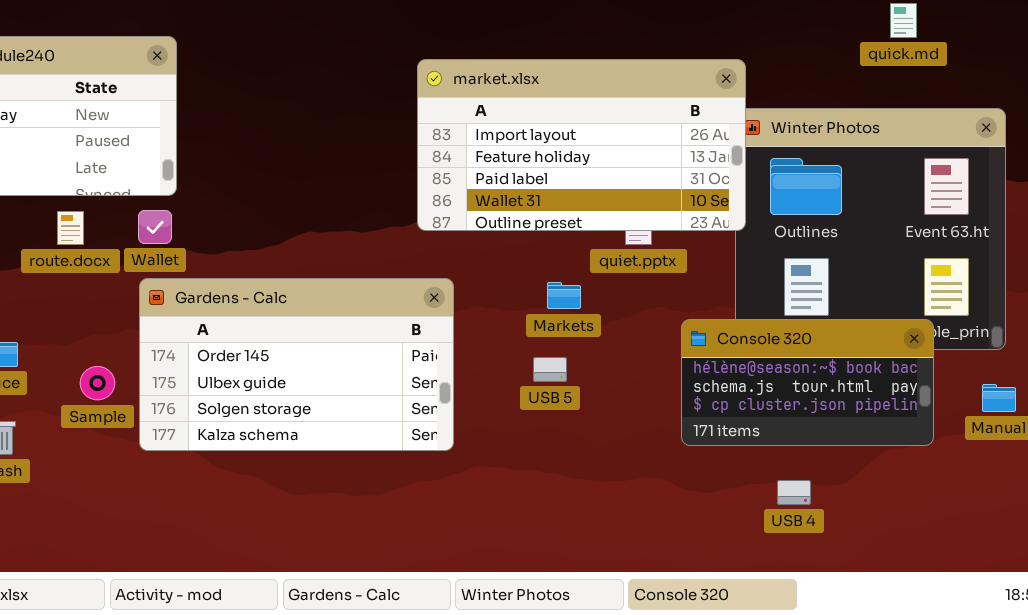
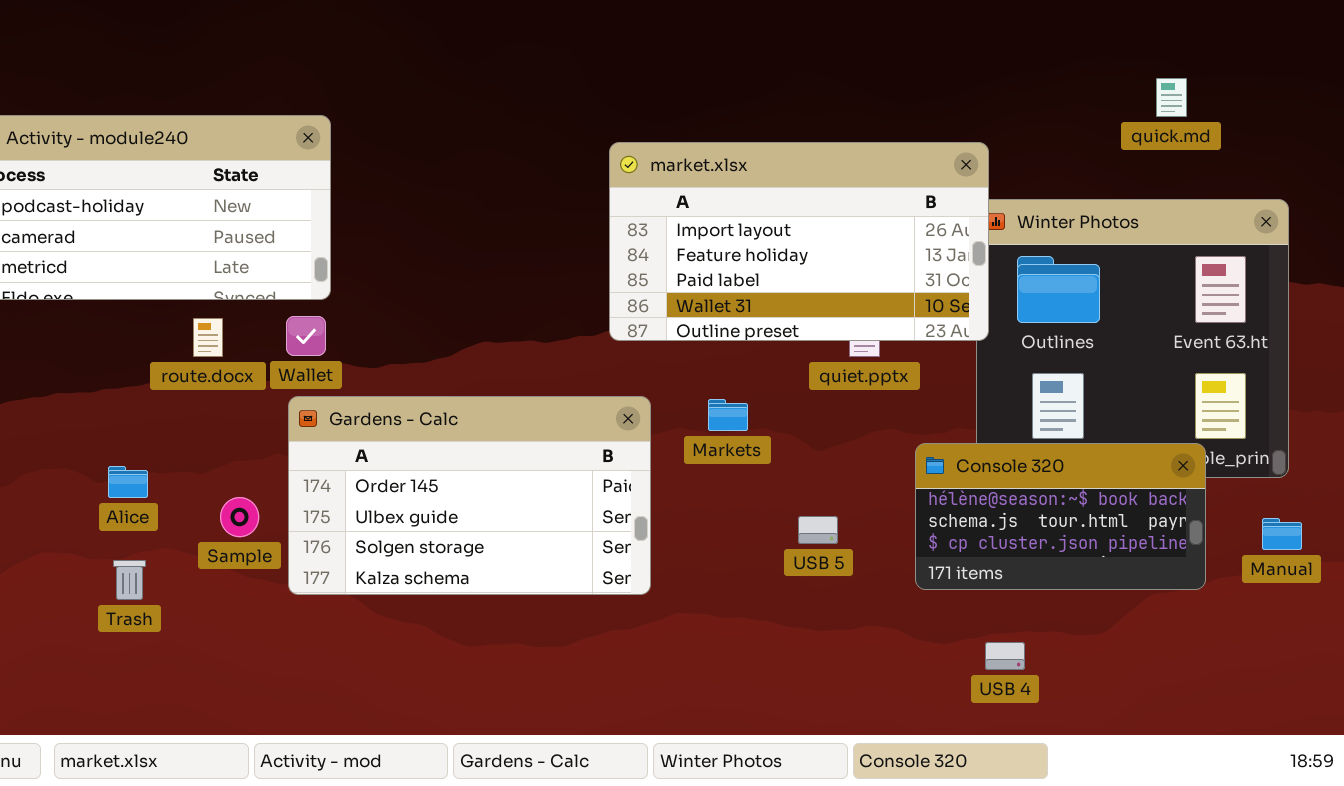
Markets: [547,282,581,309] -> [708,399,748,431], moved
USB 5: [533,357,567,382] -> [798,516,838,544], moved
USB 4: [777,480,811,505] -> [985,642,1025,670], moved

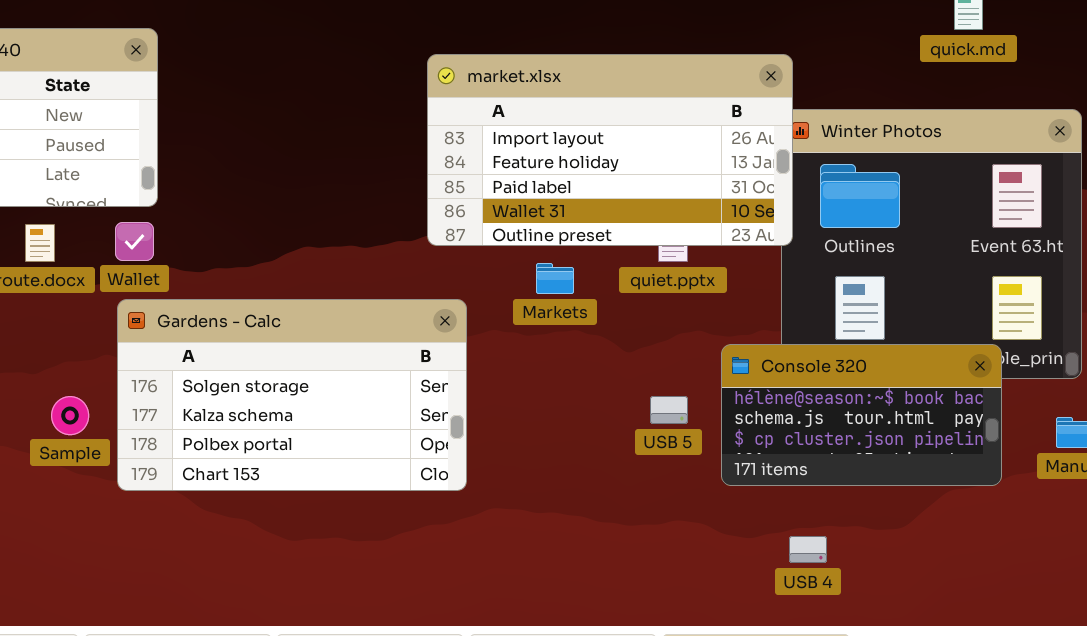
Gardens - Calc: [288,396,651,595] -> [117,299,467,491], scrolled down 2 rows
Markets: [708,399,748,431] -> [536,263,574,294], moved
USB 5: [798,516,838,544] -> [650,396,688,424], moved

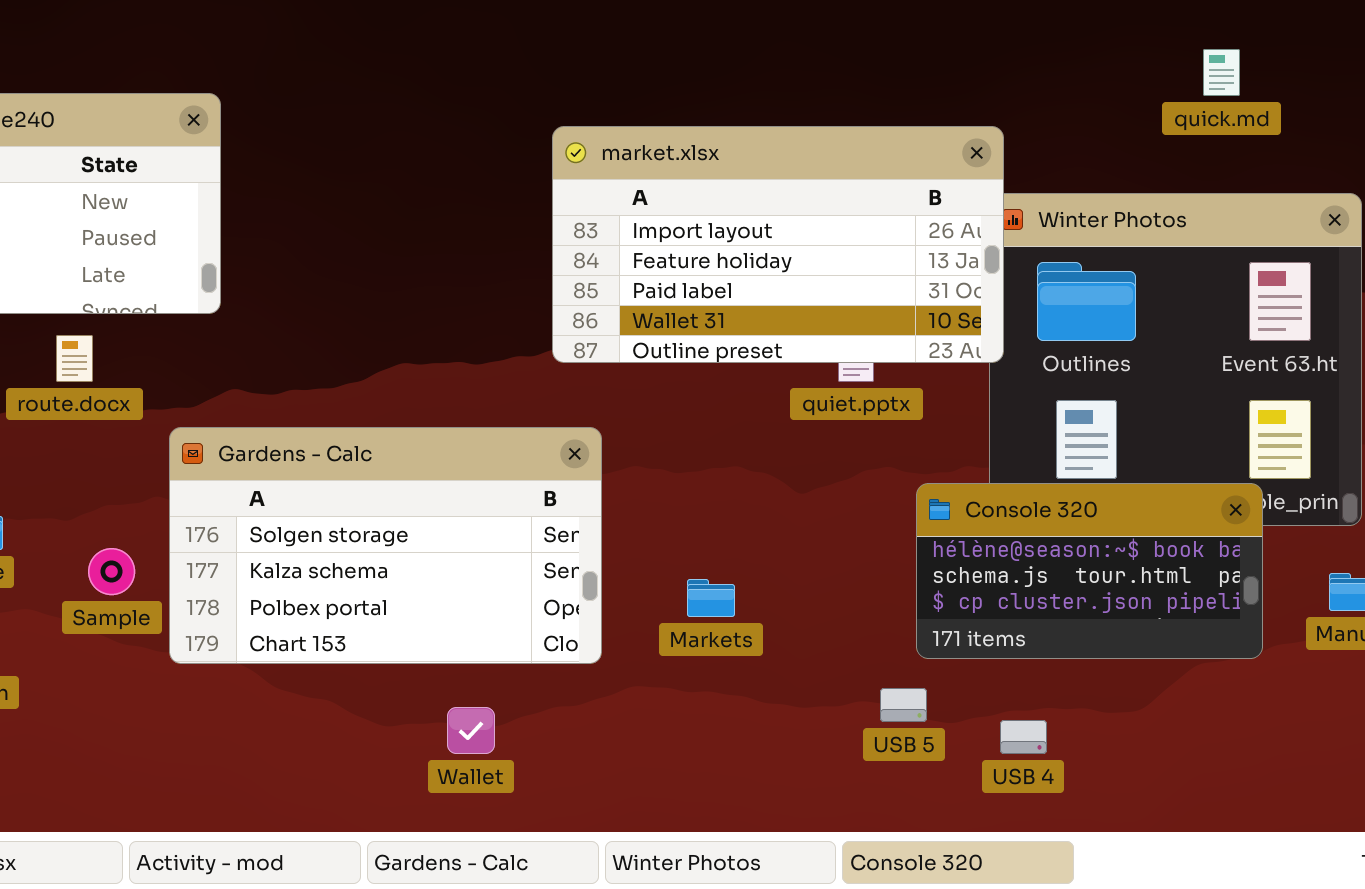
Wallet: [115,222,154,261] -> [447,707,495,754], moved
Markets: [536,263,574,294] -> [687,579,735,617], moved
USB 5: [650,396,688,424] -> [880,688,927,722], moved

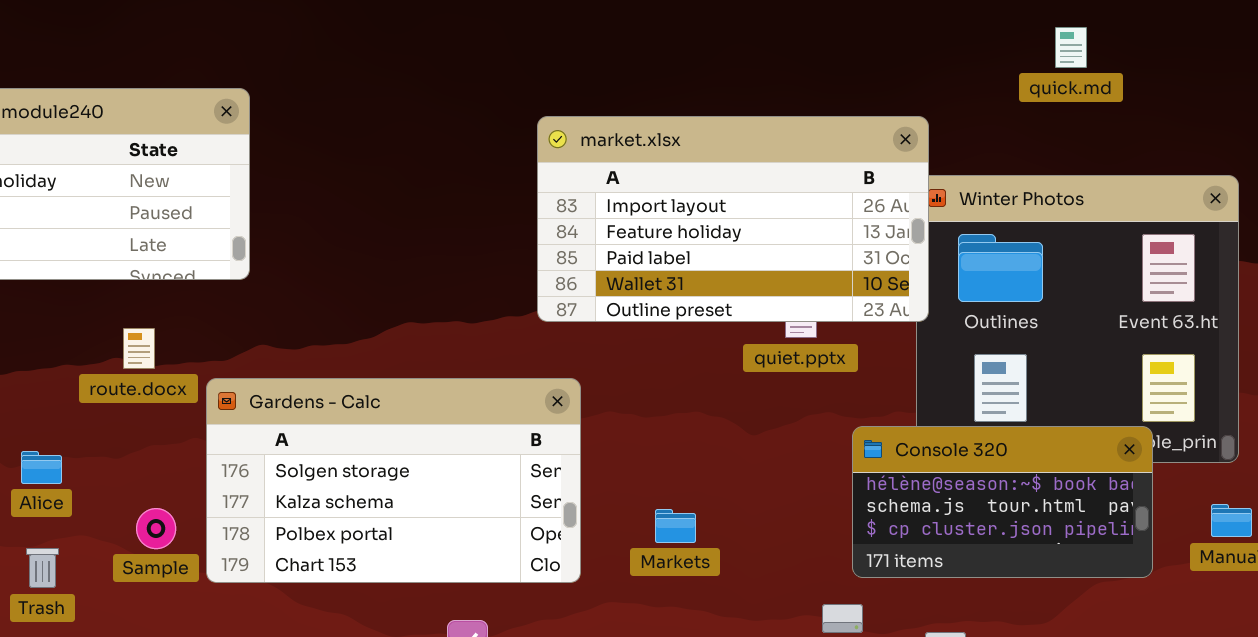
quick.md: [1203,49,1240,96] -> [1055,27,1087,68], moved
route.docx: [56,335,93,382] -> [123,328,155,369], moved
Sample: [88,548,135,595] -> [136,508,176,549], moved

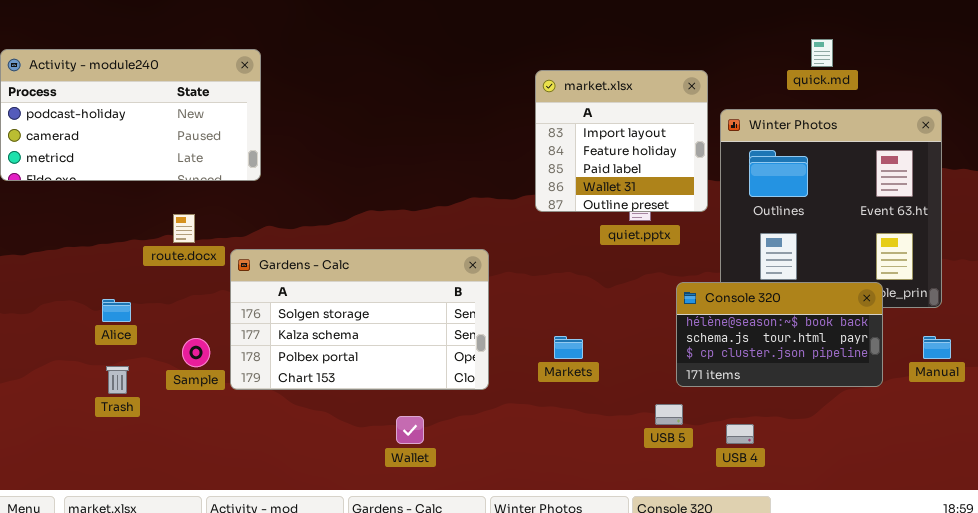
quick.md: [1055,27,1087,68] -> [811,39,833,67], moved
market.xlsx: [537,116,929,322] -> [535,70,708,212], moved, resized
Markets: [655,509,696,543] -> [554,336,583,359], moved

